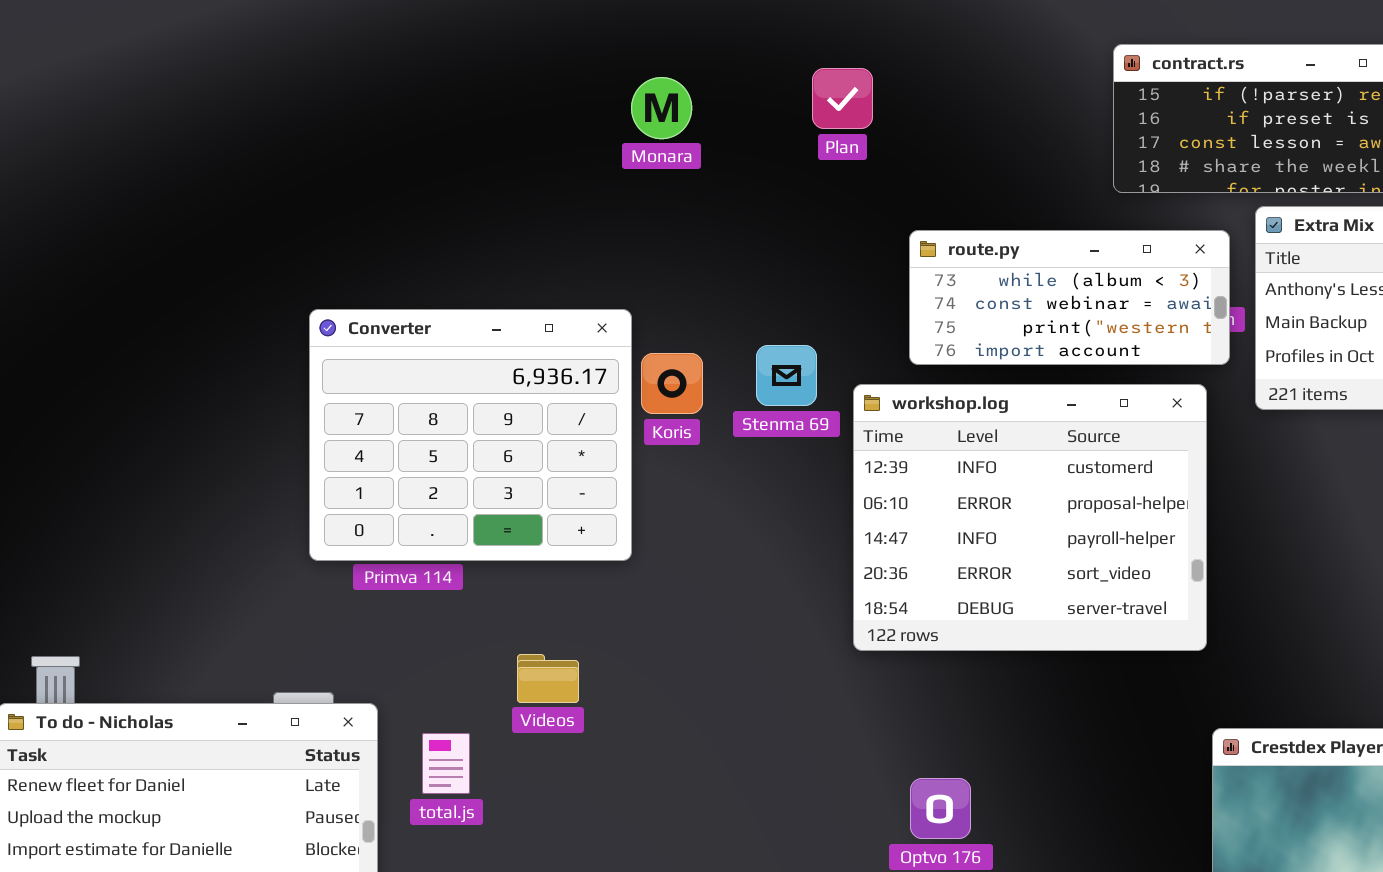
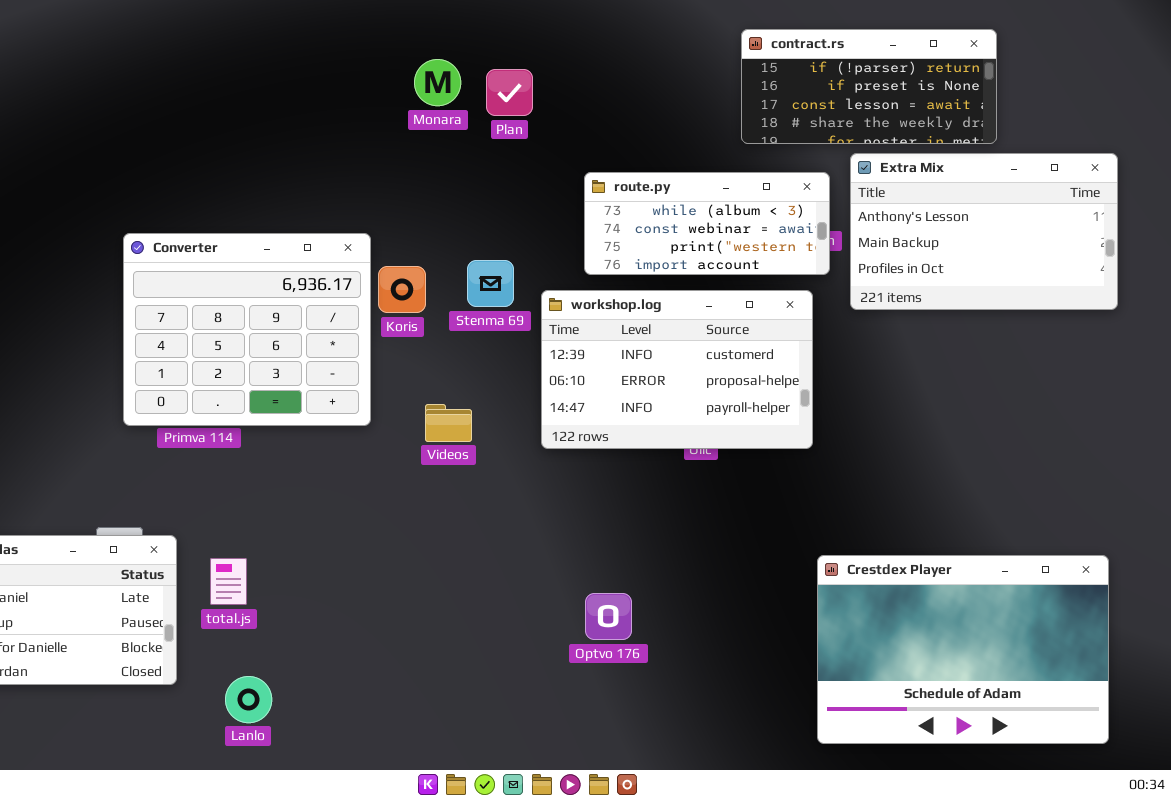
Plan: [812,68,873,129] -> [486,69,533,116], moved
Monara: [631,77,692,139] -> [414,59,461,106], moved
workshop.log: [853,384,1207,651] -> [541,290,813,449], resized
Videos: [517,654,579,703] -> [425,404,472,442], moved

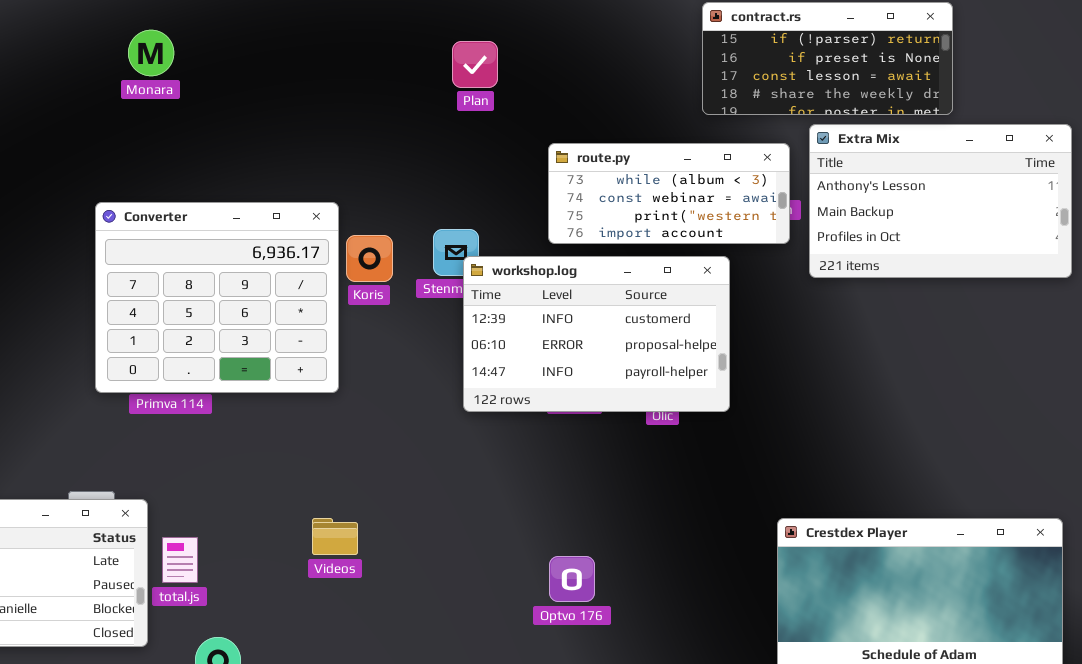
Monara: [414,59,461,106] -> [128,30,174,76], moved
workshop.log: [541,290,813,449] -> [463,256,730,412], moved
Videos: [425,404,472,442] -> [312,518,358,555], moved
total.js: [210,558,247,605] -> [162,537,198,583], moved

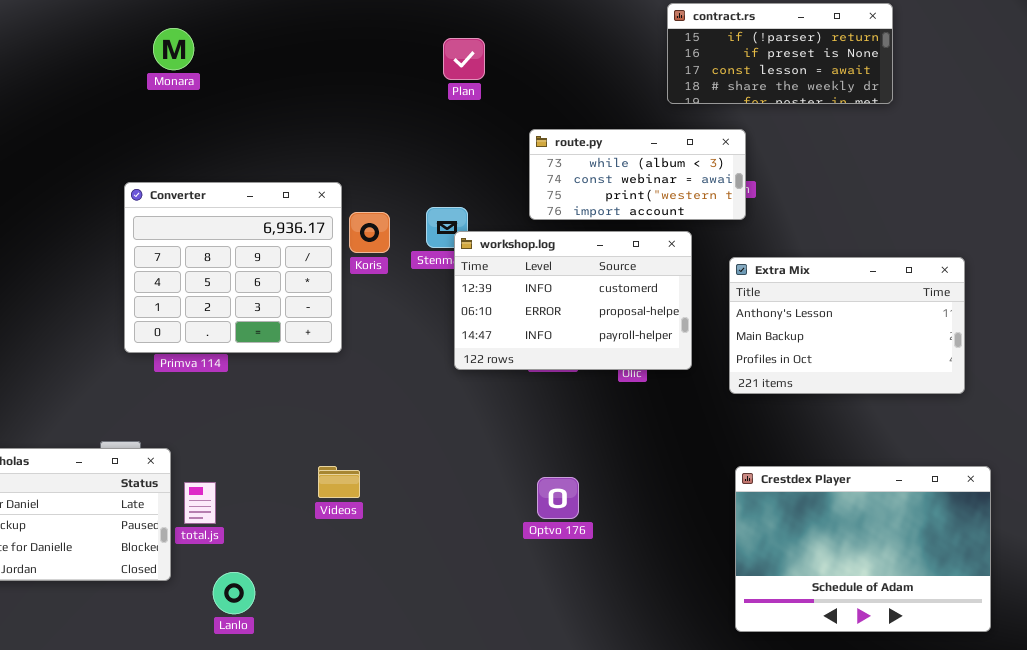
Extra Mix: [809,124,1072,278] -> [729,257,965,394], moved
Optvo 176: [549,556,595,602] -> [537,477,579,519], moved

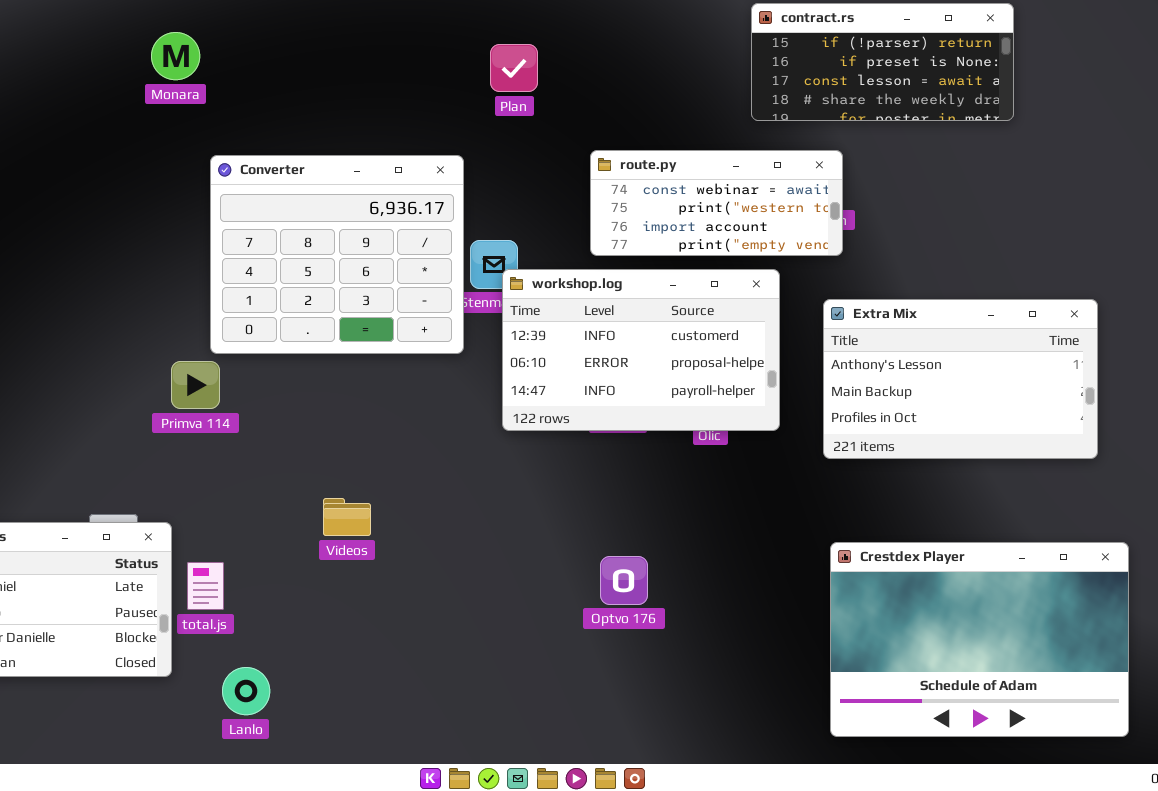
route.py: [529,129,746,220] -> [590,150,843,256], scrolled down 1 row
Converter: [124,182,342,353] -> [210,155,464,354], moved
Videos: [318,466,360,498] -> [323,498,371,536], moved

